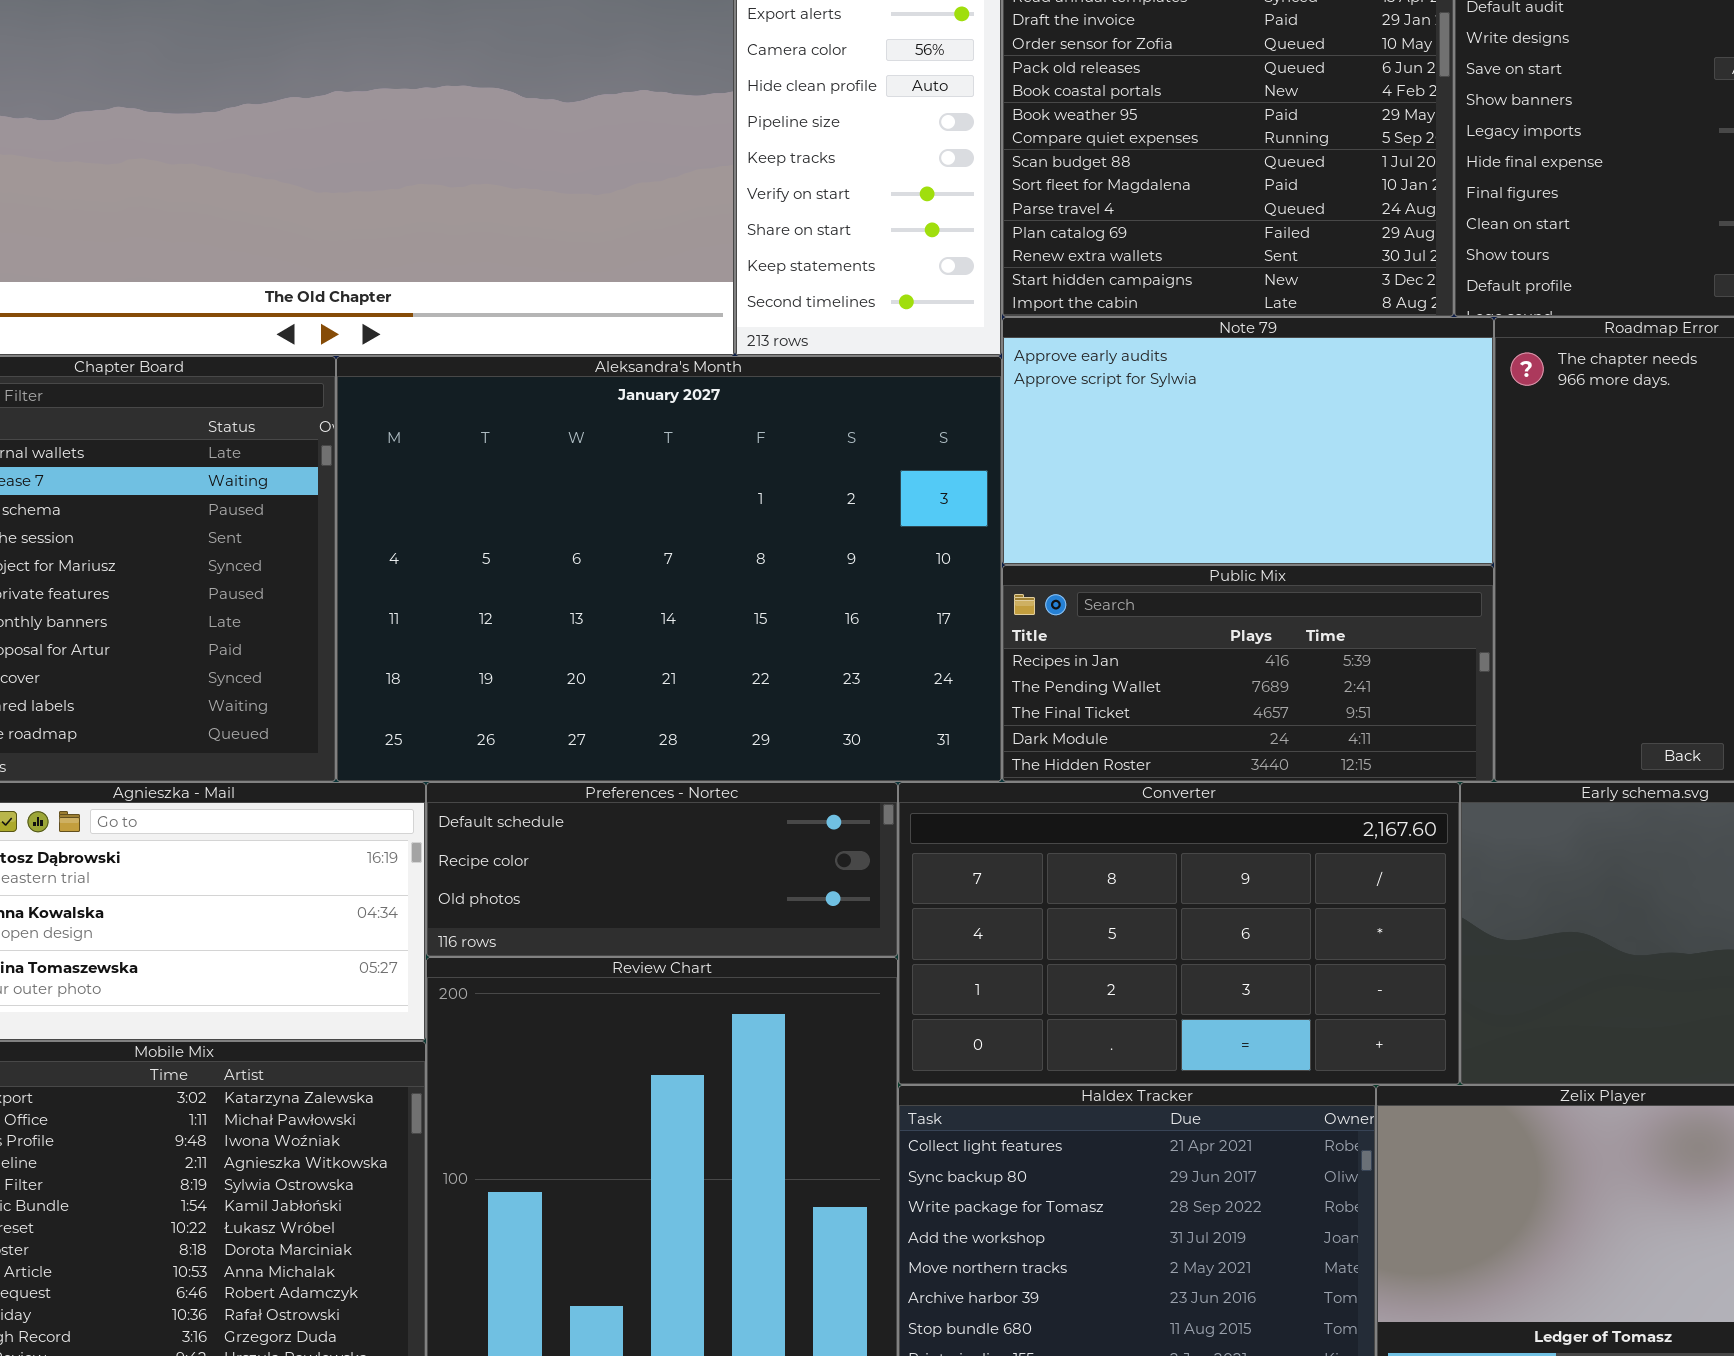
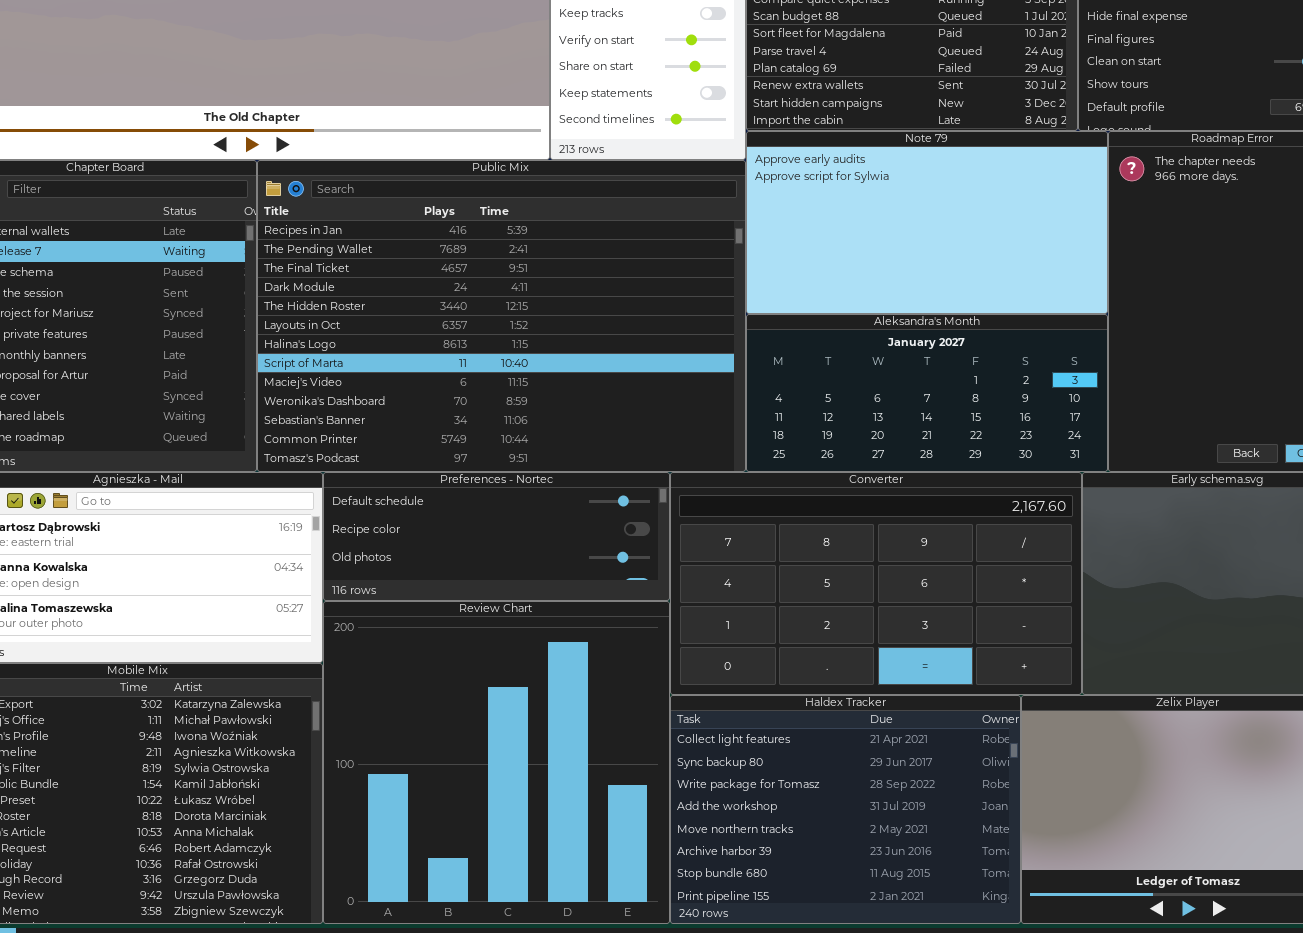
Aleksandra's Month: [336,356,1002,782] -> [746,314,1108,472], moved, resized
Public Mix: [1002,565,1494,782] -> [257,160,746,472], moved, resized

